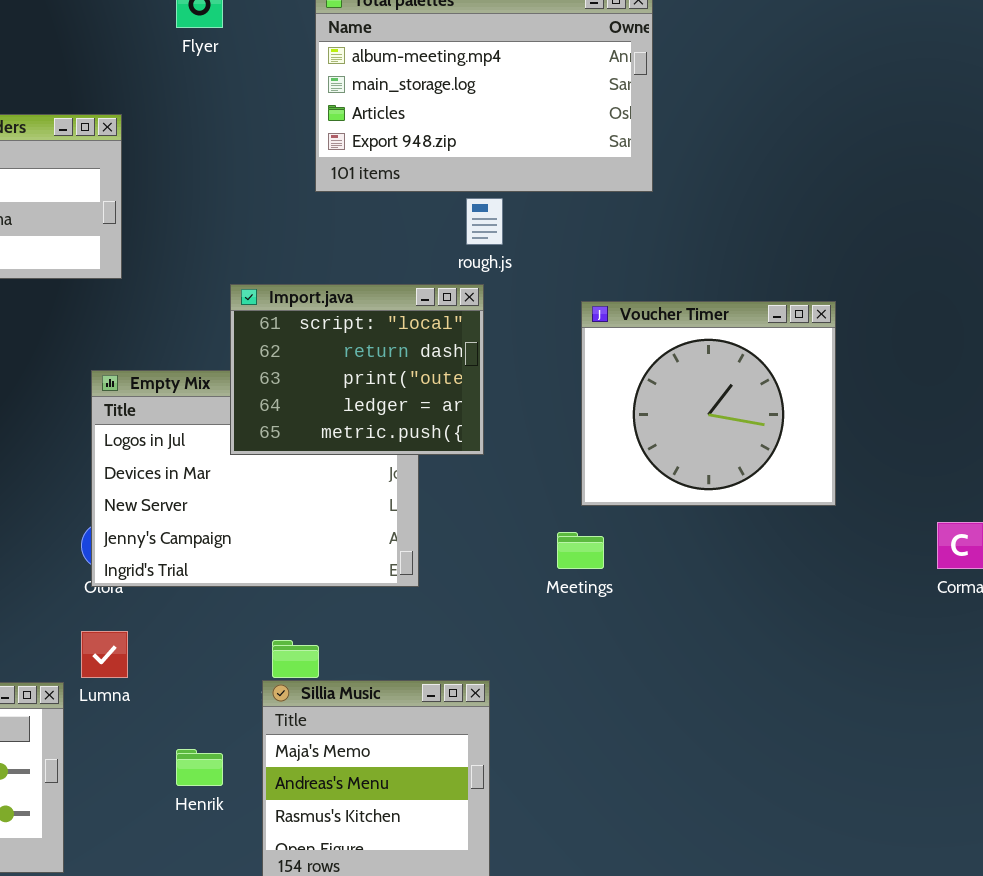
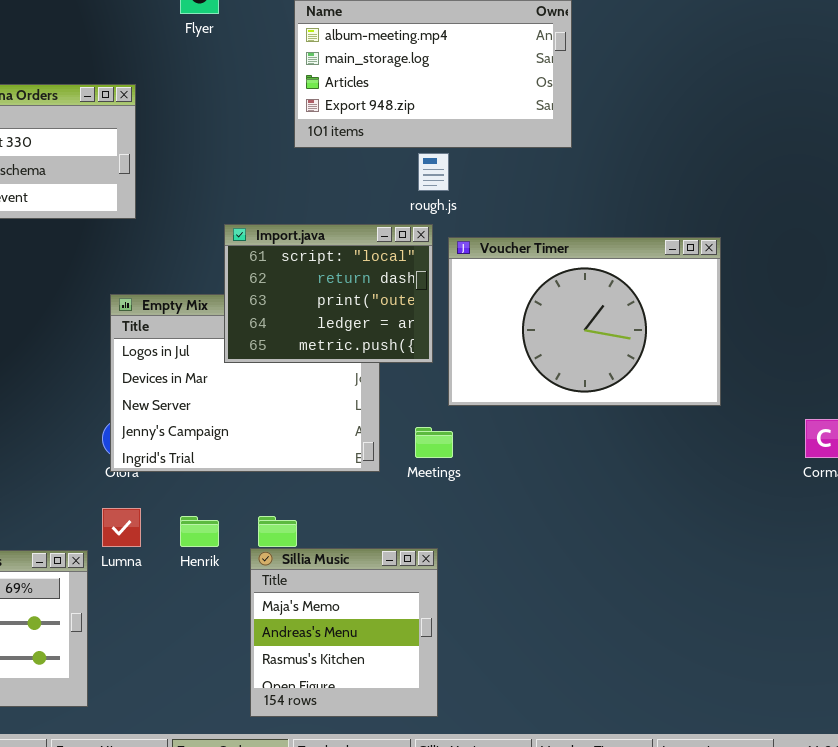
Voucher Timer: [581,301,836,506] -> [448,237,721,406], resized
Meetings: [557,532,604,569] -> [415,427,453,458], moved
Henrik: [176,749,223,786] -> [180,516,219,547], moved

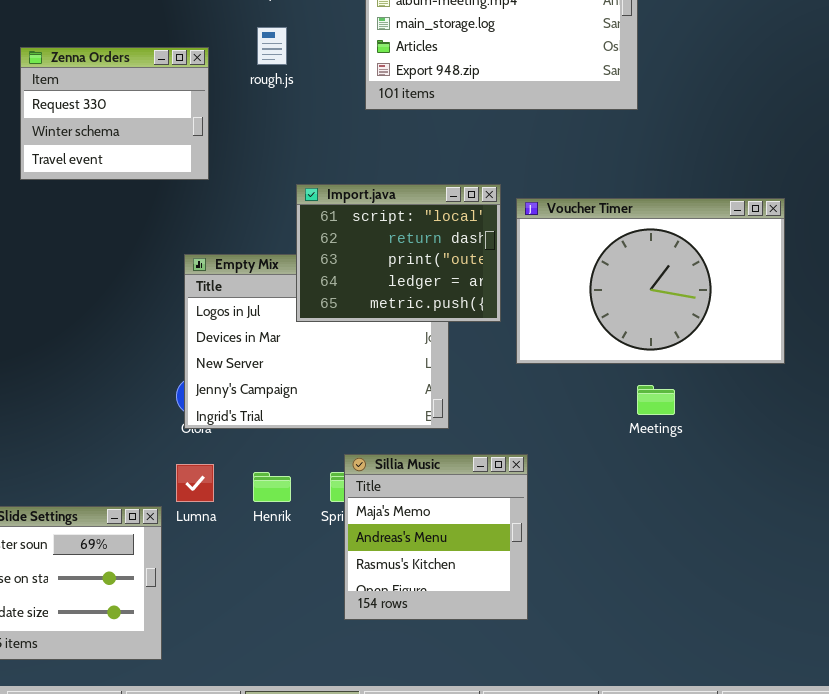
rough.js: [418,153,449,191] -> [257,27,287,65], moved
Meetings: [415,427,453,458] -> [637,385,675,415], moved
Sillia Music: [250,548,438,717] -> [344,454,528,620], moved

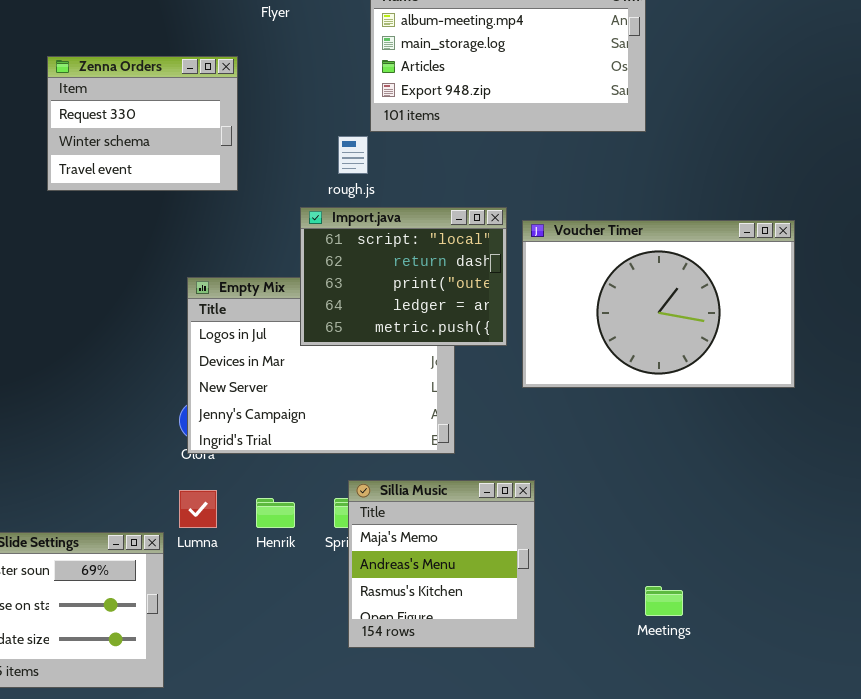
rough.js: [257,27,287,65] -> [338,136,368,174], moved
Zenna Orders: [20,47,209,180] -> [47,56,238,191], moved
Meetings: [637,385,675,415] -> [645,586,683,616], moved

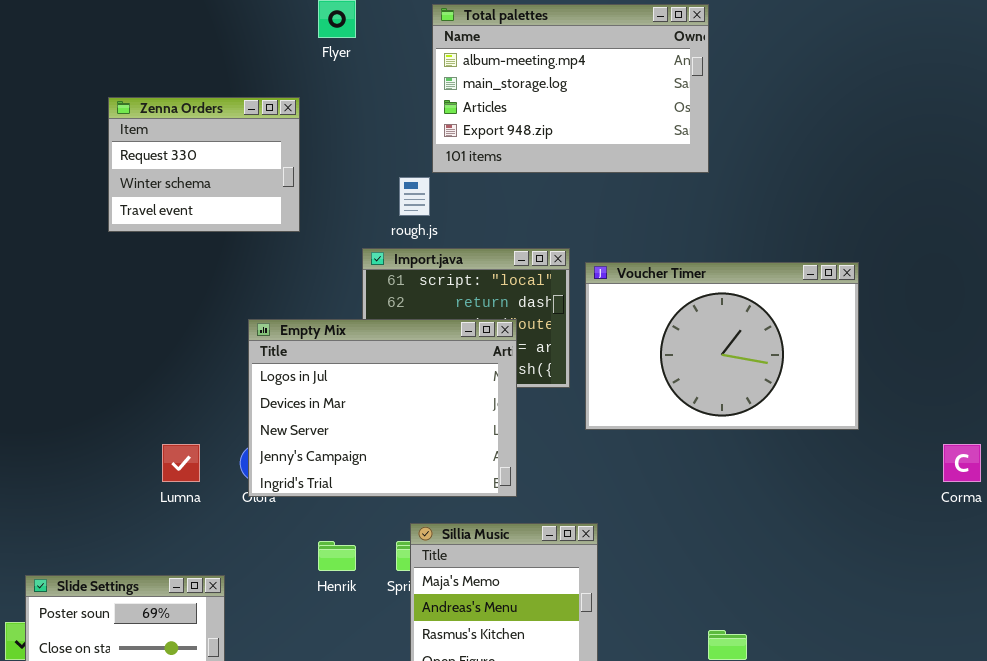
Empty Mix: [187,277,455,454] -> [248,319,517,497], raised
Lumna: [179,490,217,528] -> [162,444,200,482], moved

